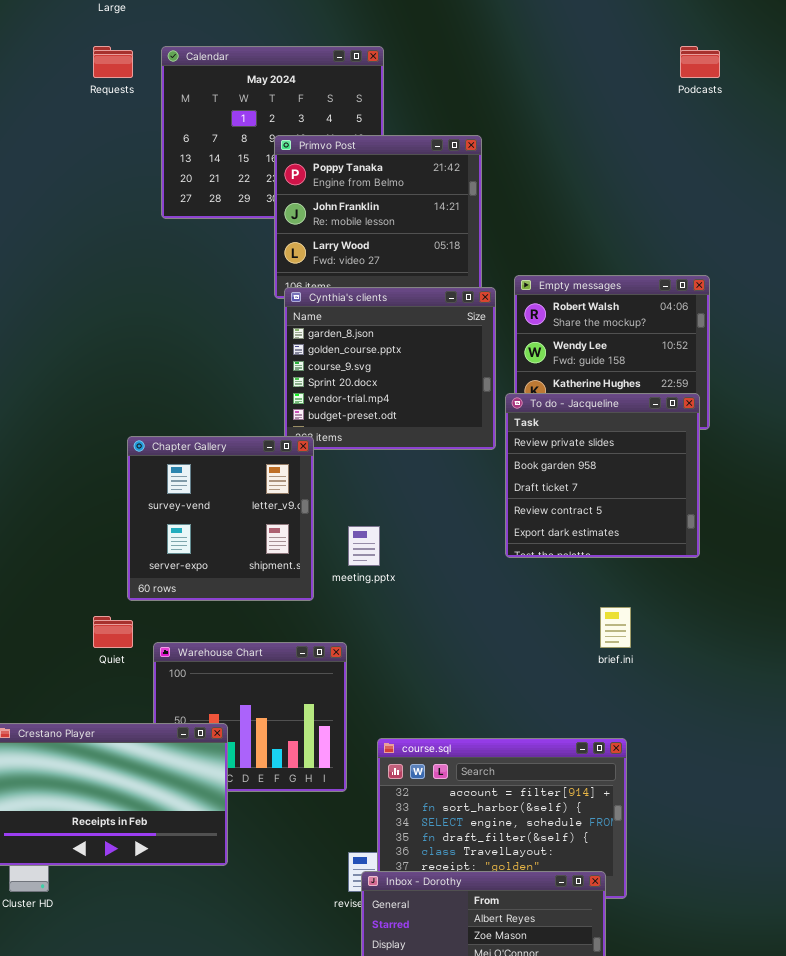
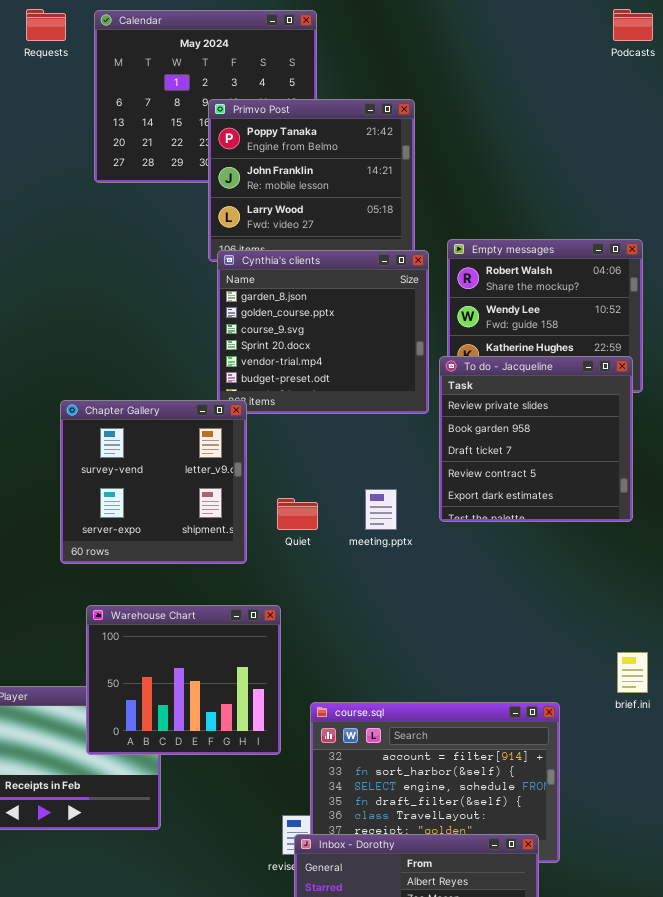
meeting.pptx: [348,526,380,566] -> [365,489,397,530], moved
brief.ini: [600,607,631,648] -> [617,652,648,693], moved
Quiet: [93,616,133,648] -> [277,498,318,530], moved
Warehouse Chart: [153,642,347,792] -> [86,605,281,755], raised

